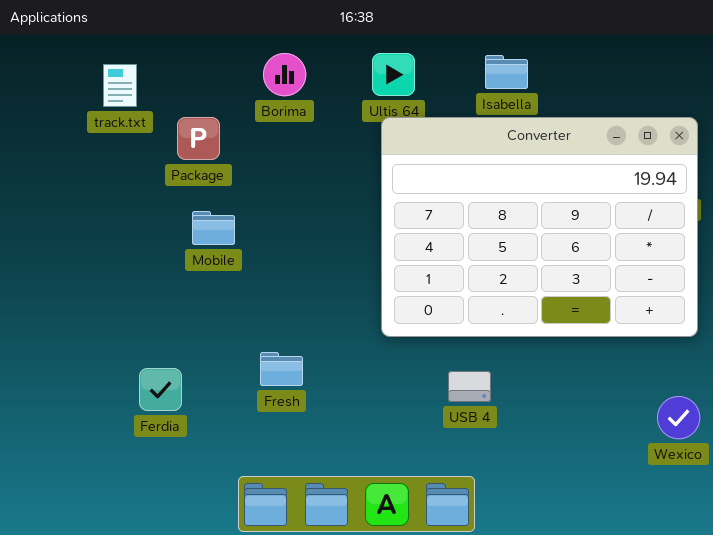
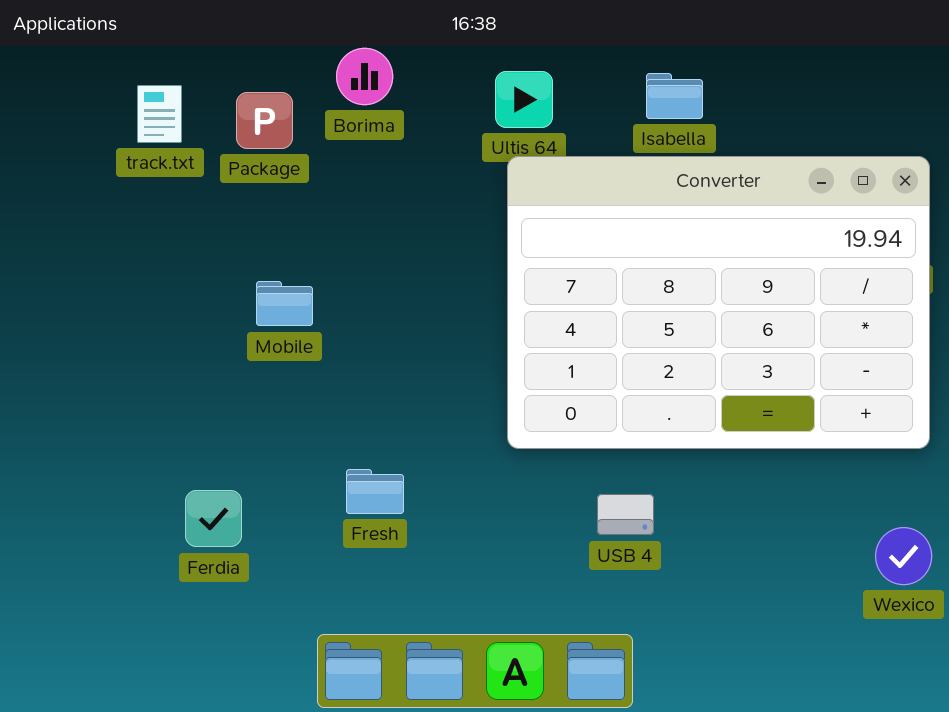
Borima: [263,53,306,96] -> [336,48,393,105], moved
Package: [177,117,220,160] -> [236,92,293,149], moved

